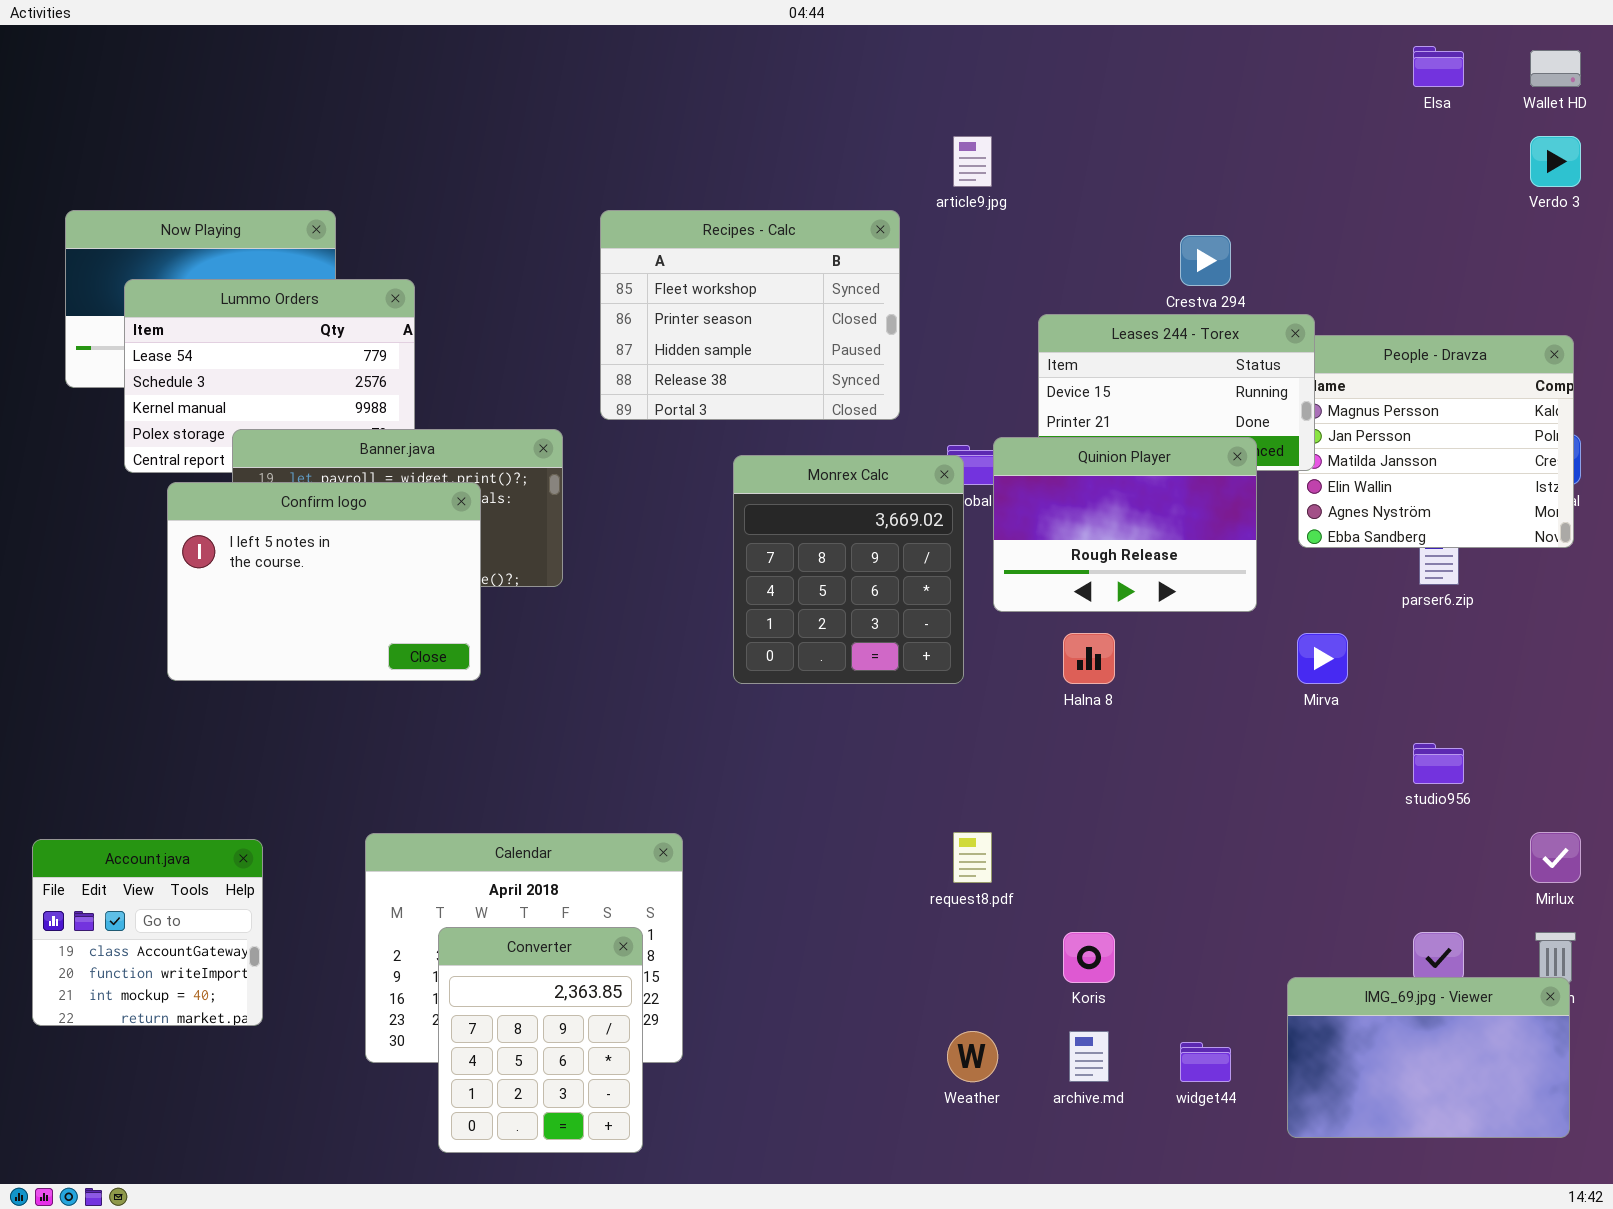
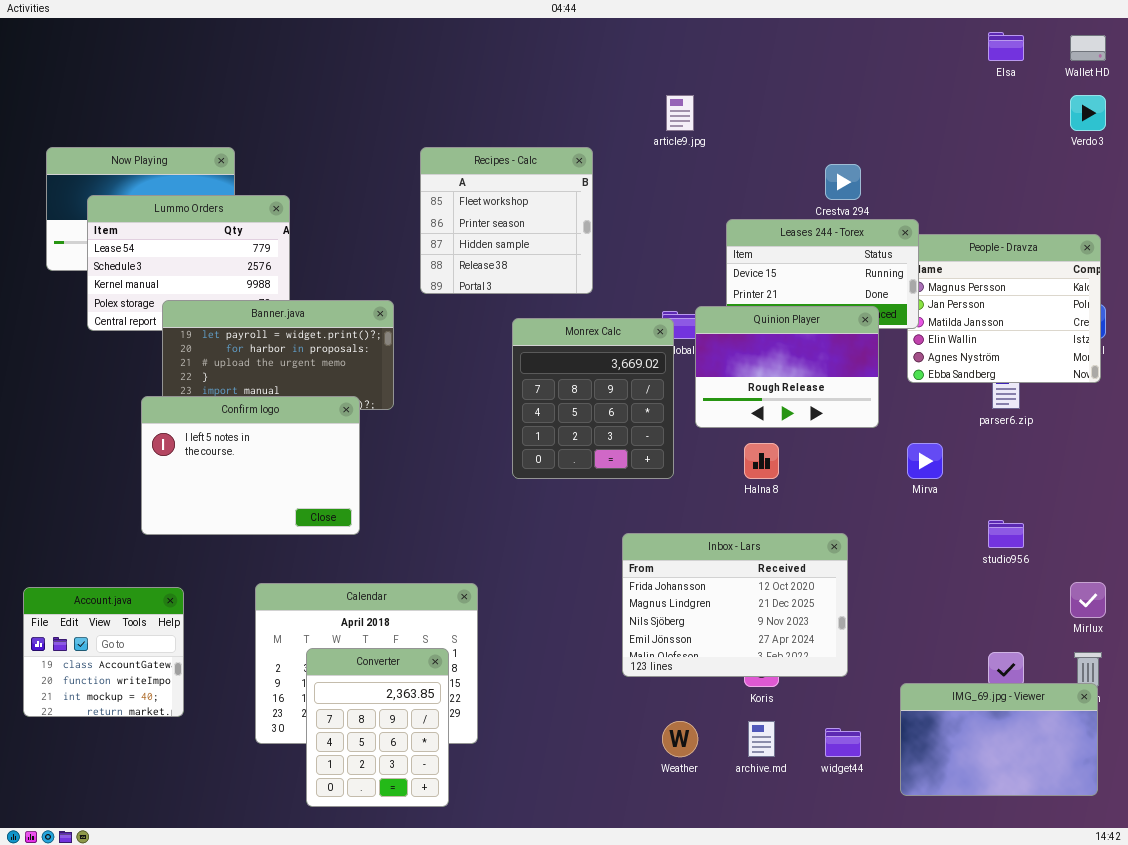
Recipes - Calc: [600,210,900,420] -> [420,147,593,294], resized
Confirm logo: [167,482,481,681] -> [141,396,360,535], moved
Inbox - Lars: none -> [622,533,848,677], opened

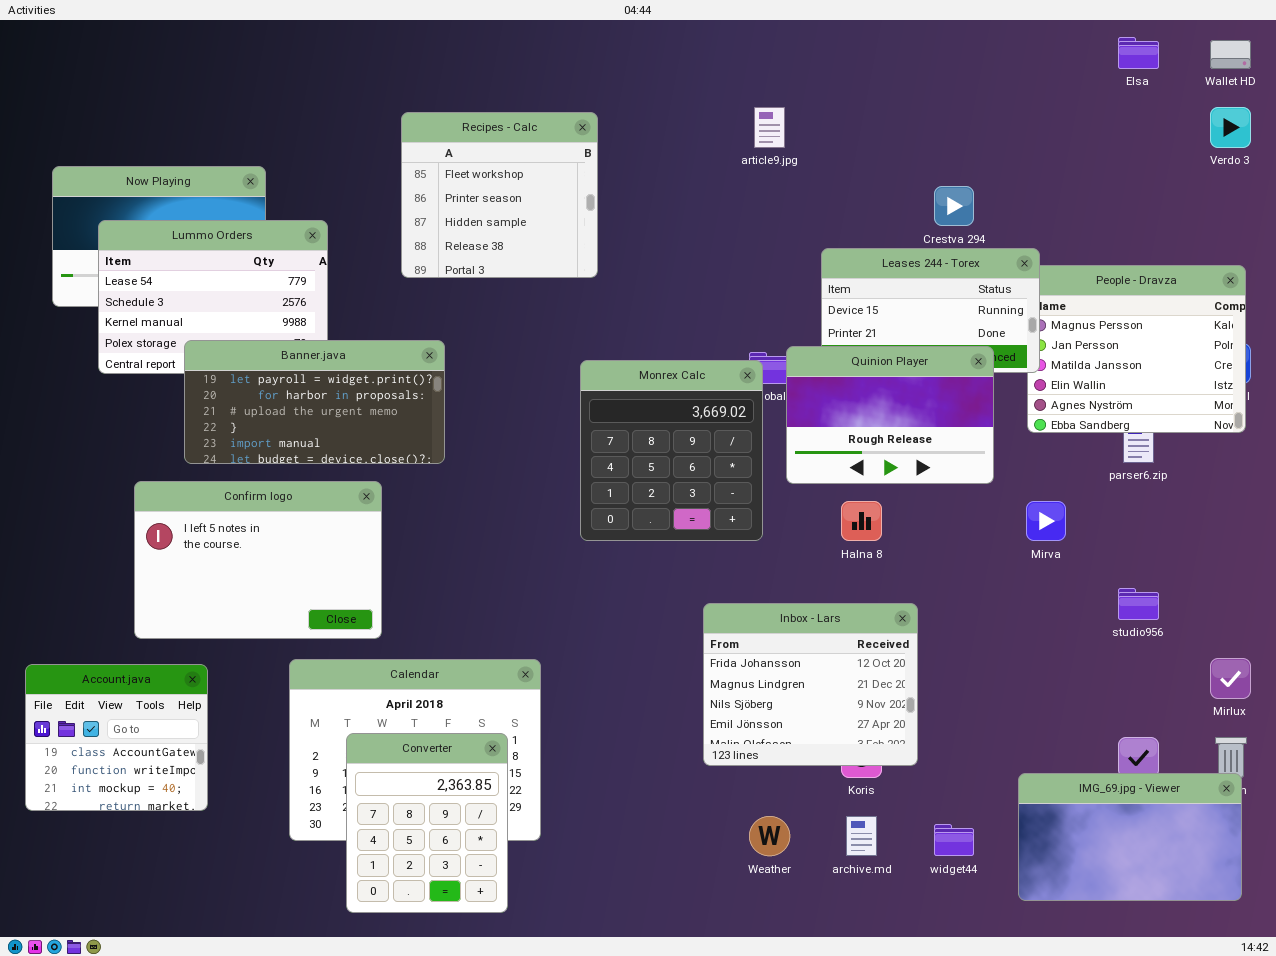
Recipes - Calc: [420,147,593,294] -> [401,112,598,278], moved
Confirm logo: [141,396,360,535] -> [134,481,382,639], moved
Inbox - Lars: [622,533,848,677] -> [703,603,918,766], resized

